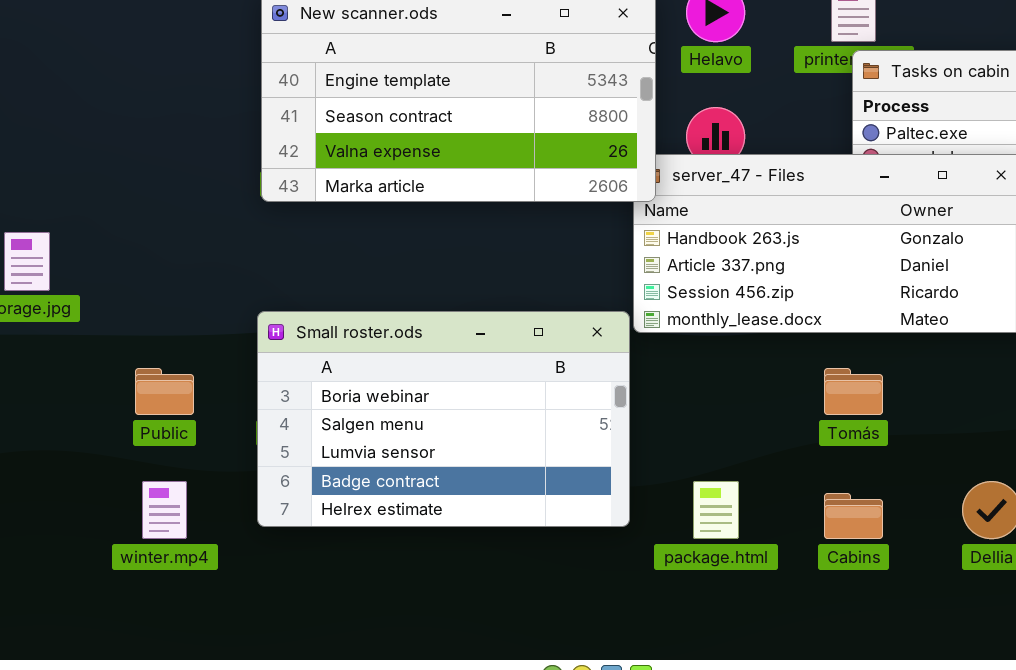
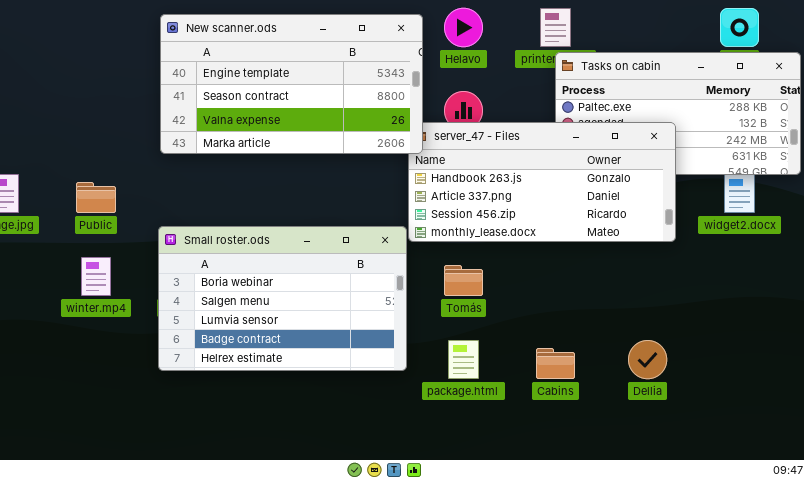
Public: [135,368,194,415] -> [76,182,116,213], moved
Tomás: [824,368,883,415] -> [444,265,483,296], moved
winter.mp4: [142,481,187,539] -> [81,257,111,296], moved

